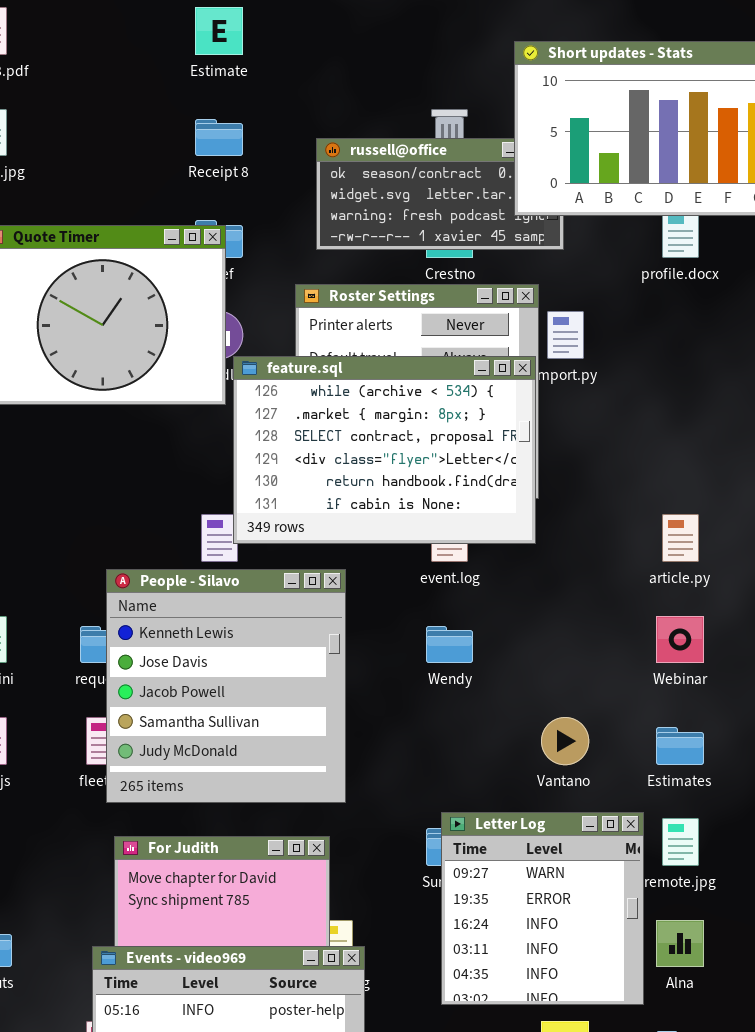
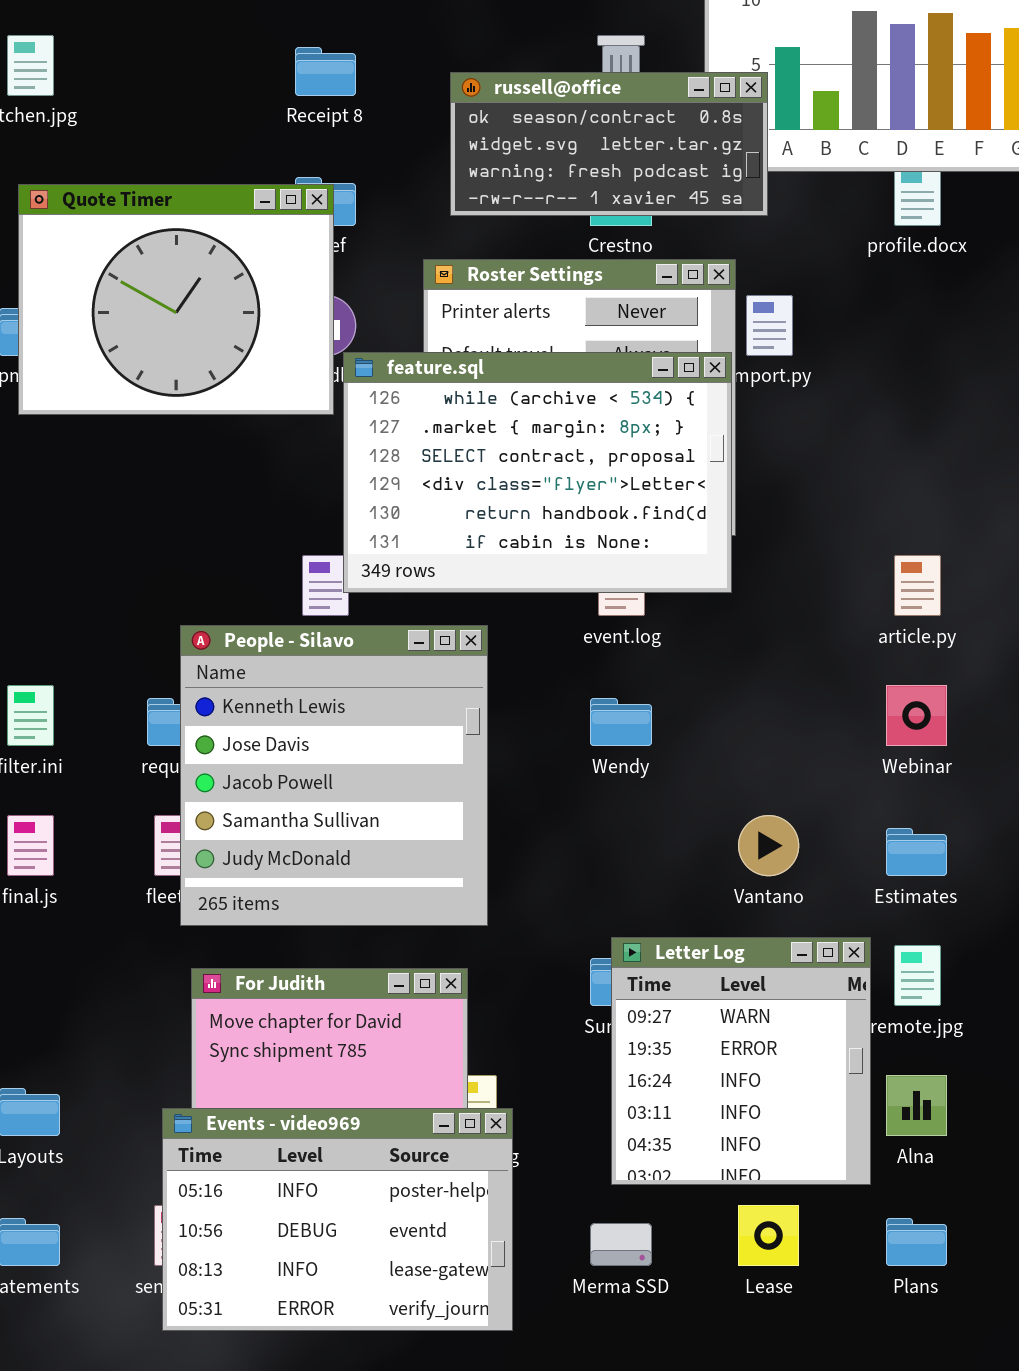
russell@office: [316,138,564,250] -> [450,72,768,216], raised

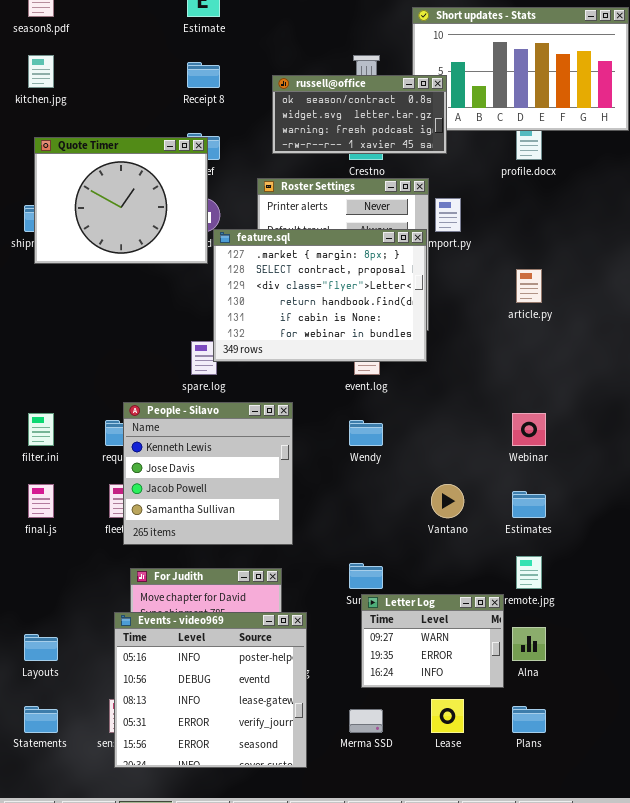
feature.sql: [343,352,732,593] -> [213,229,427,362], scrolled down 1 row
article.py: [894,555,941,616] -> [516,269,542,303], moved
People - Silavo: [180,625,488,926] -> [123,402,293,545], resized
Letter Log: [611,937,871,1185] -> [361,594,504,688], resized
Events - video969: [162,1108,513,1331] -> [114,612,307,768], resized

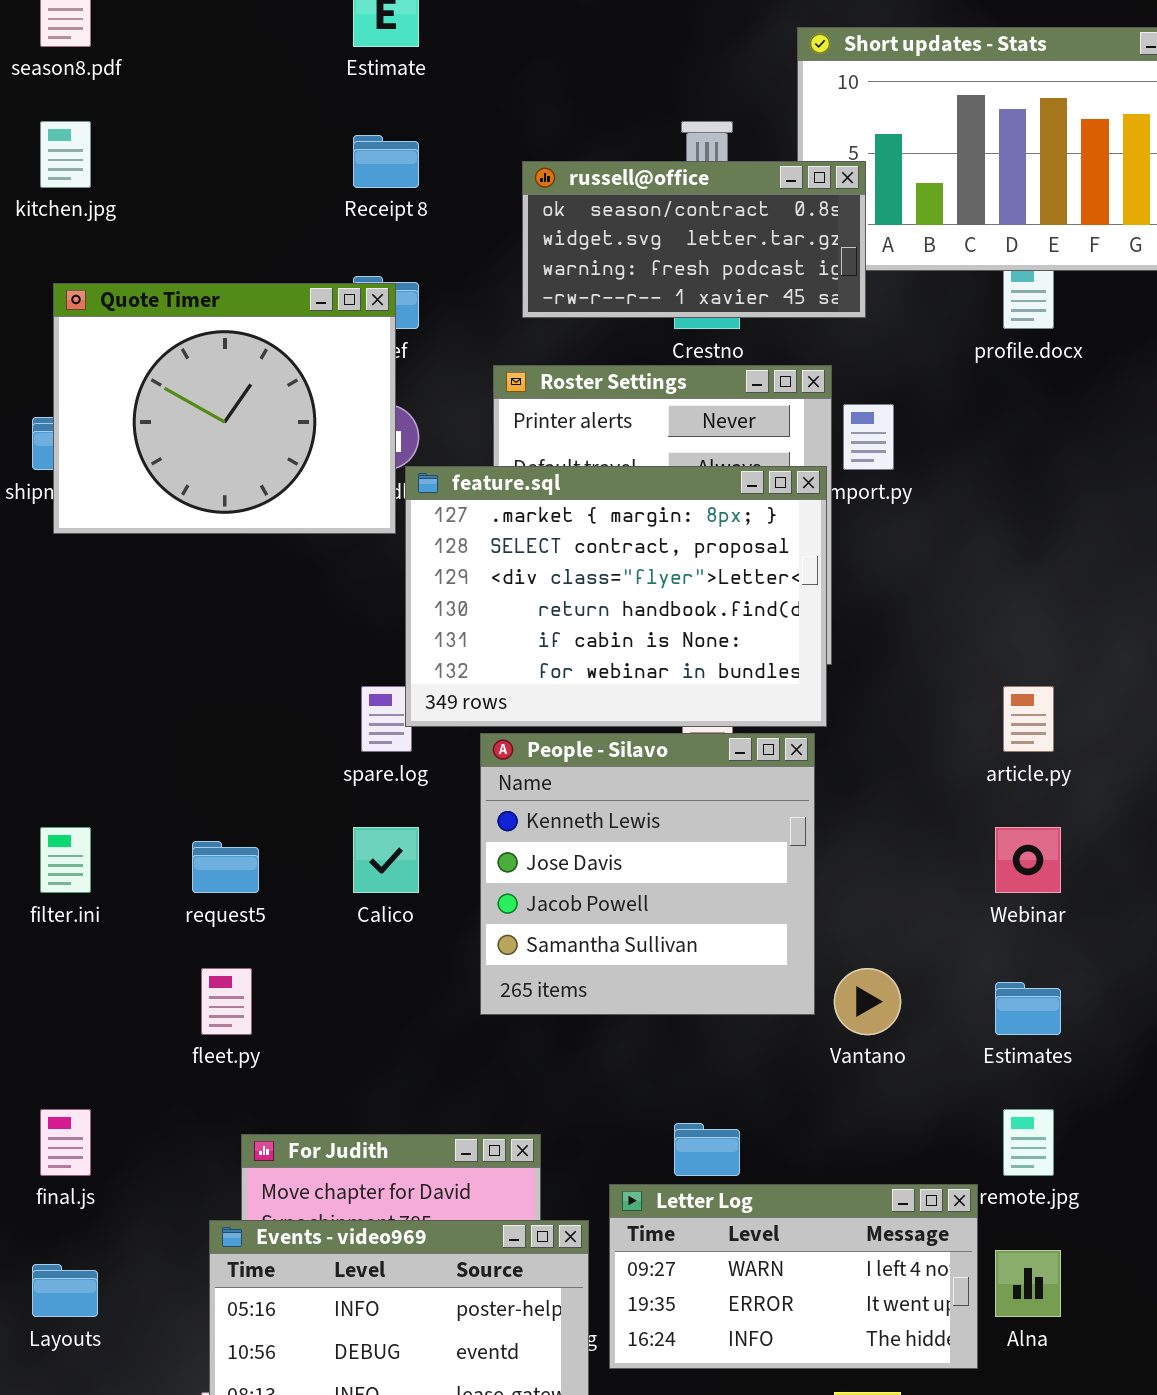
article.py: [516,269,542,303] -> [1003,686,1054,752], moved
People - Silavo: [123,402,293,545] -> [480,733,815,1015], moved
final.js: [28,484,54,518] -> [40,1109,91,1176], moved
Letter Log: [361,594,504,688] -> [609,1184,978,1369], resized

